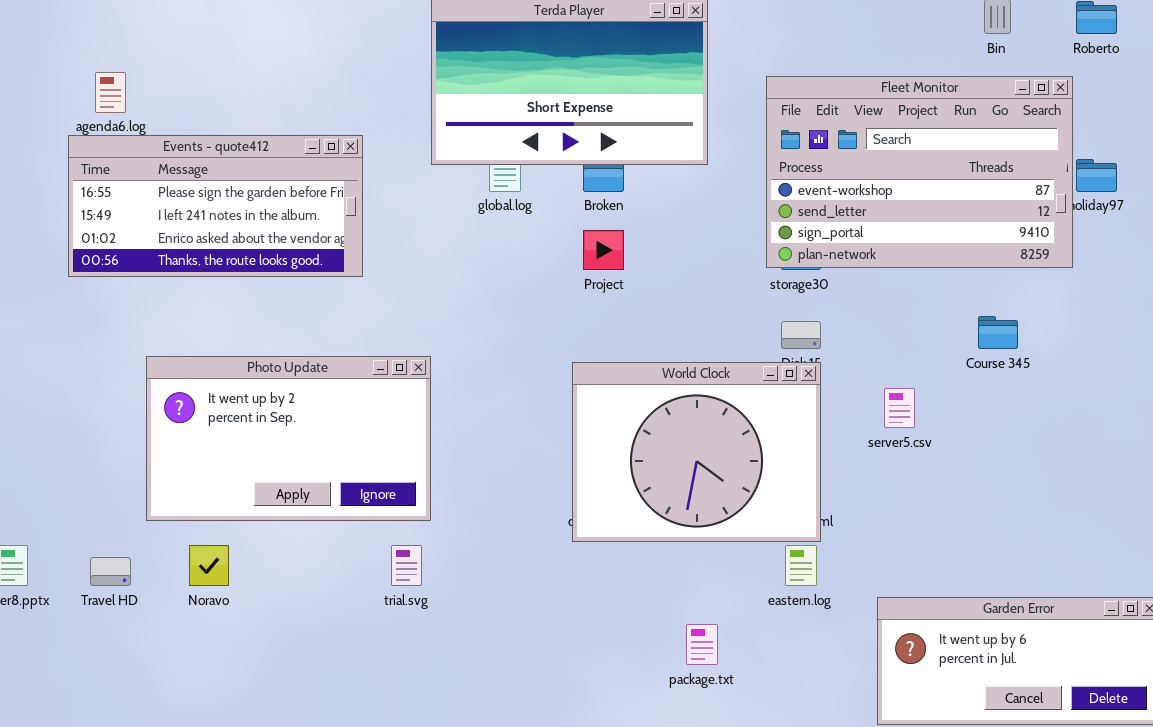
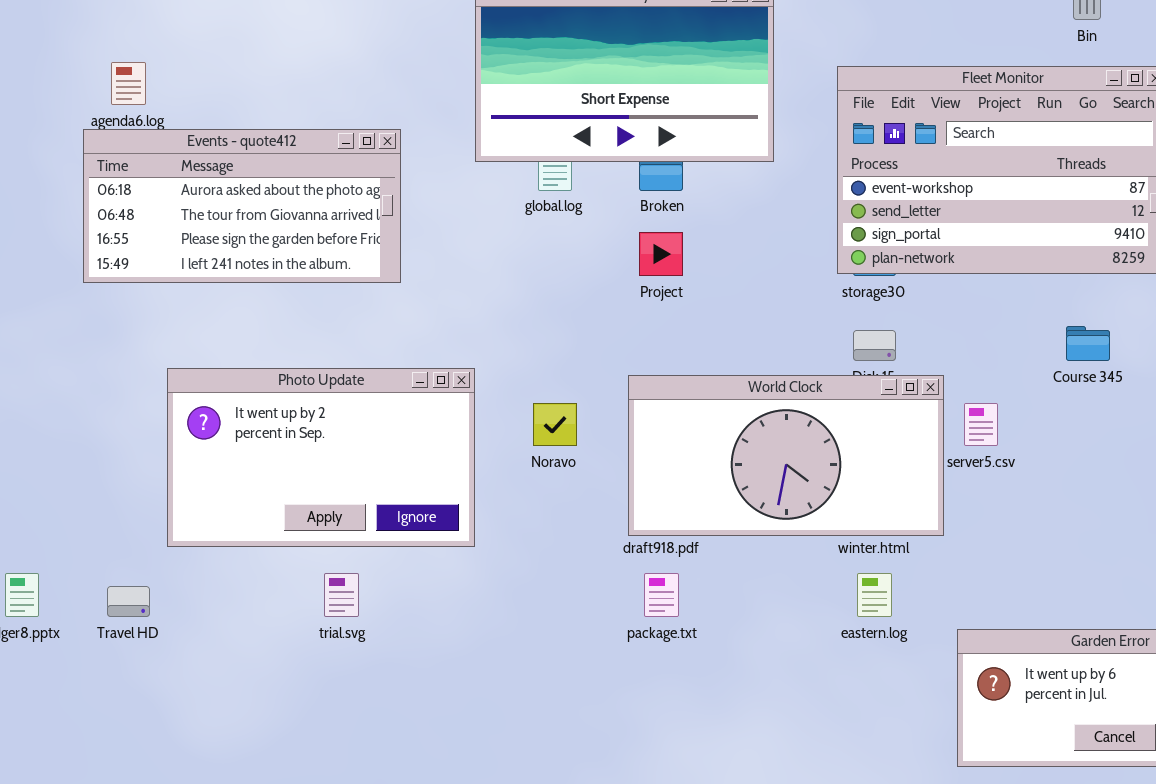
Events - quote412: [68,135,363,277] -> [83,129,401,283], scrolled up 2 rows
World Clock: [572,362,821,542] -> [628,375,944,536], resized
Noravo: [189,545,229,586] -> [533,403,577,446], moved
trial.svg: [391,545,422,586] -> [324,573,359,617], moved
package.txt: [686,624,718,665] -> [644,573,679,617], moved

